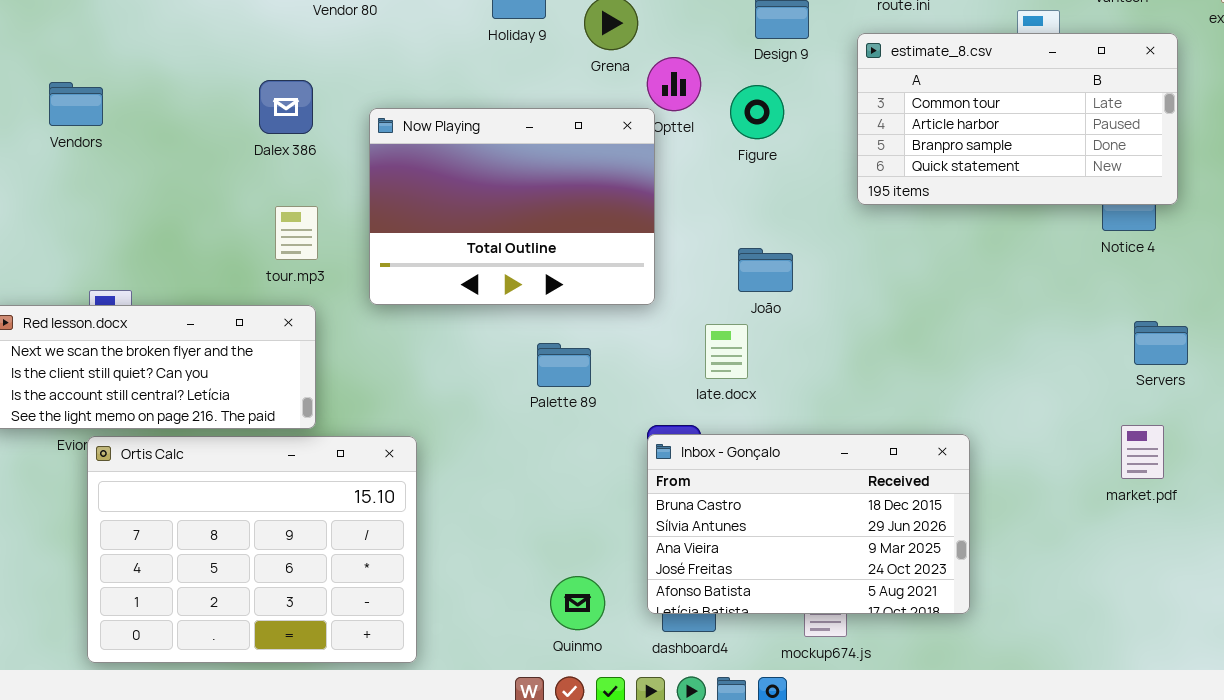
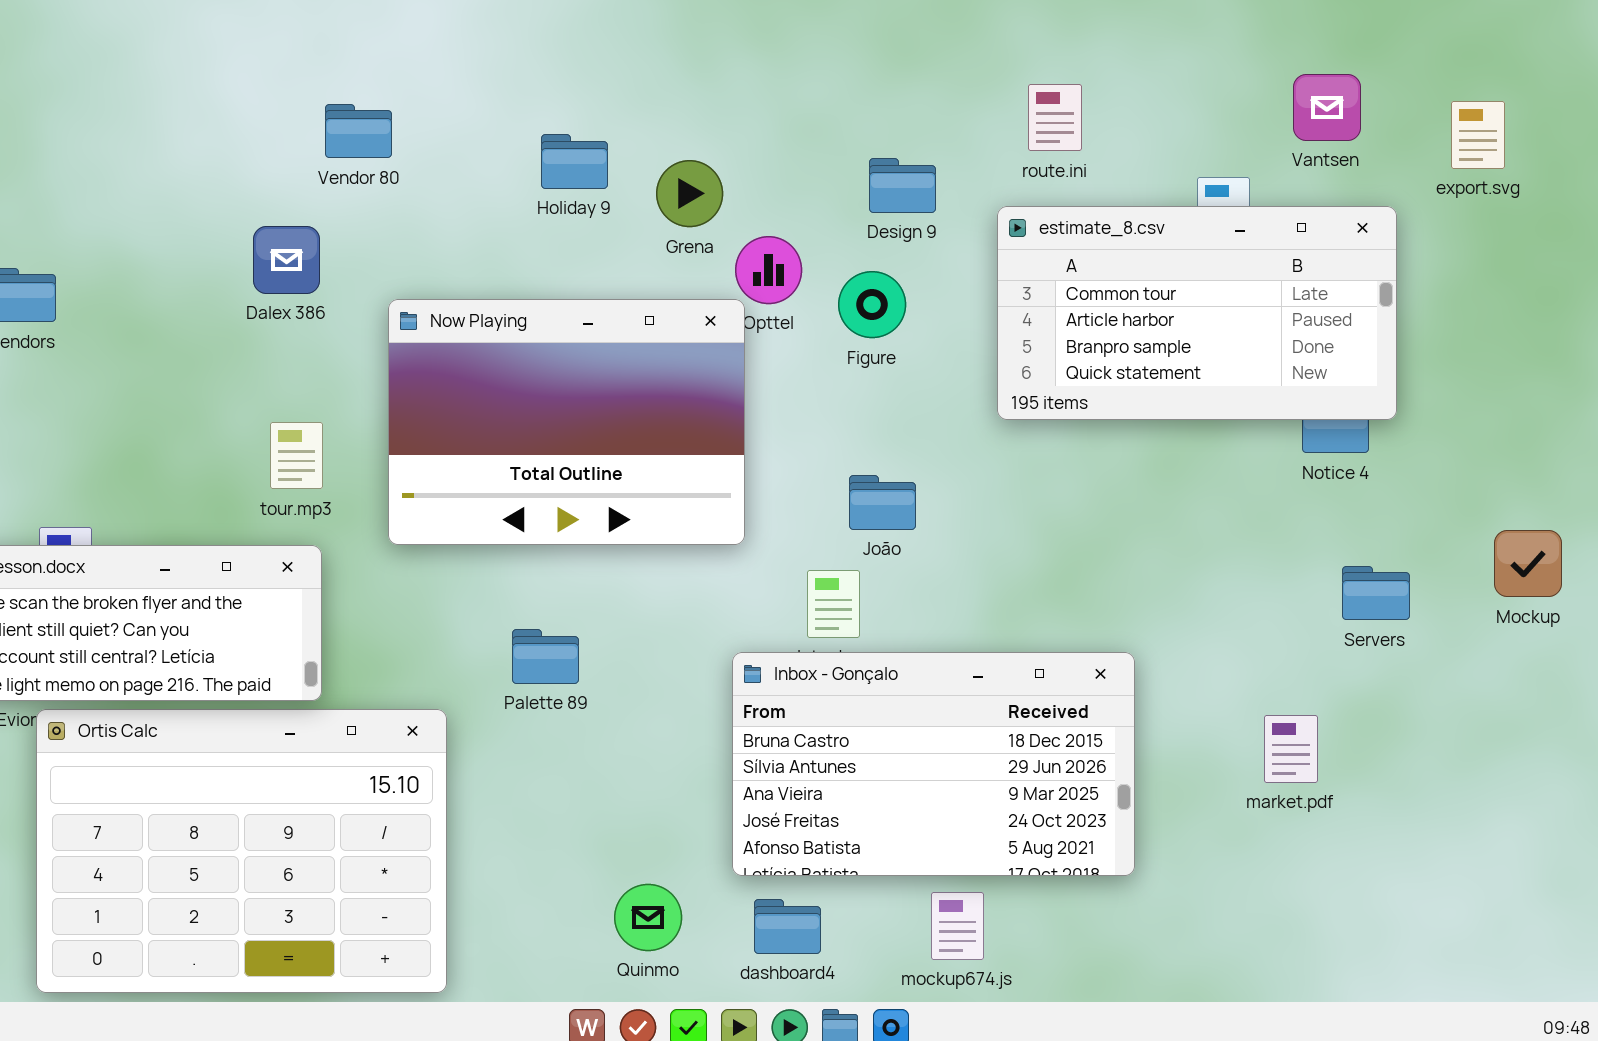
Dalex 386: [259,80,313,134] -> [253,226,320,294], moved
Palette 89: [537,343,591,387] -> [512,629,579,684], moved
market.pdf: [1121,425,1164,479] -> [1264,715,1318,783], moved
Inbox - Gonçalo: [647,434,970,614] -> [732,652,1135,876], moved

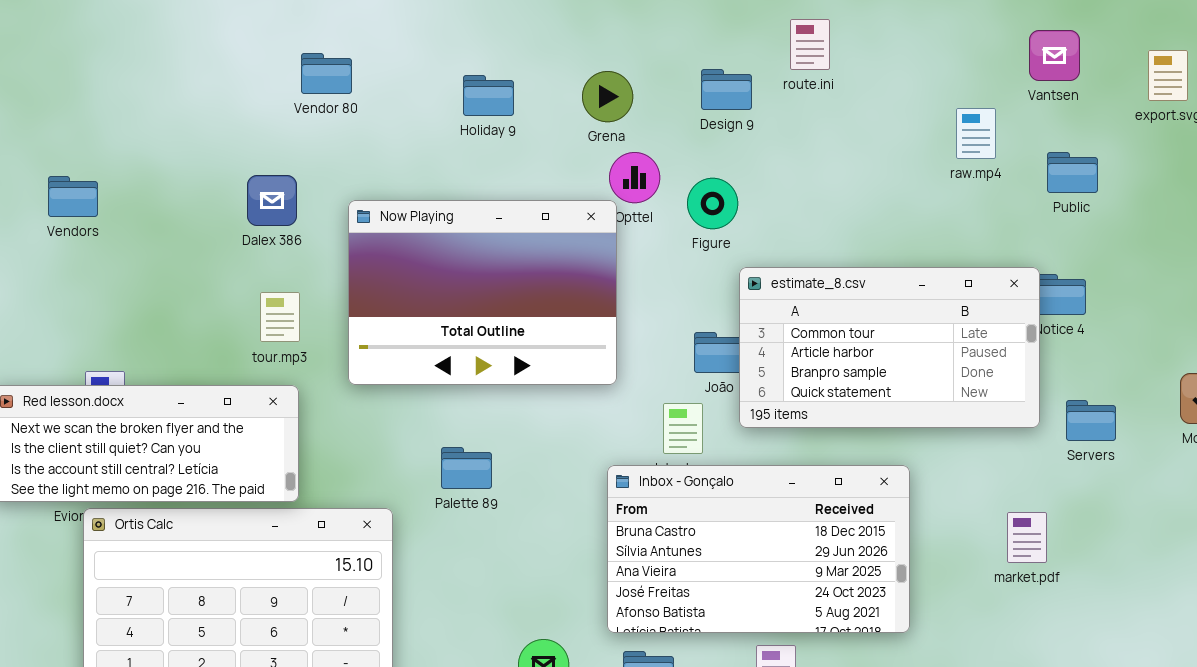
route.ini: [1028,84,1082,151] -> [790,19,830,70], moved
Design 9: [869,158,936,213] -> [701,69,752,110], moved
Grena: [656,160,723,227] -> [582,71,633,122], moved
estimate_8.csv: [997,206,1397,420] -> [739,267,1040,428], moved
Dalex 386: [253,226,320,294] -> [247,175,297,226], moved

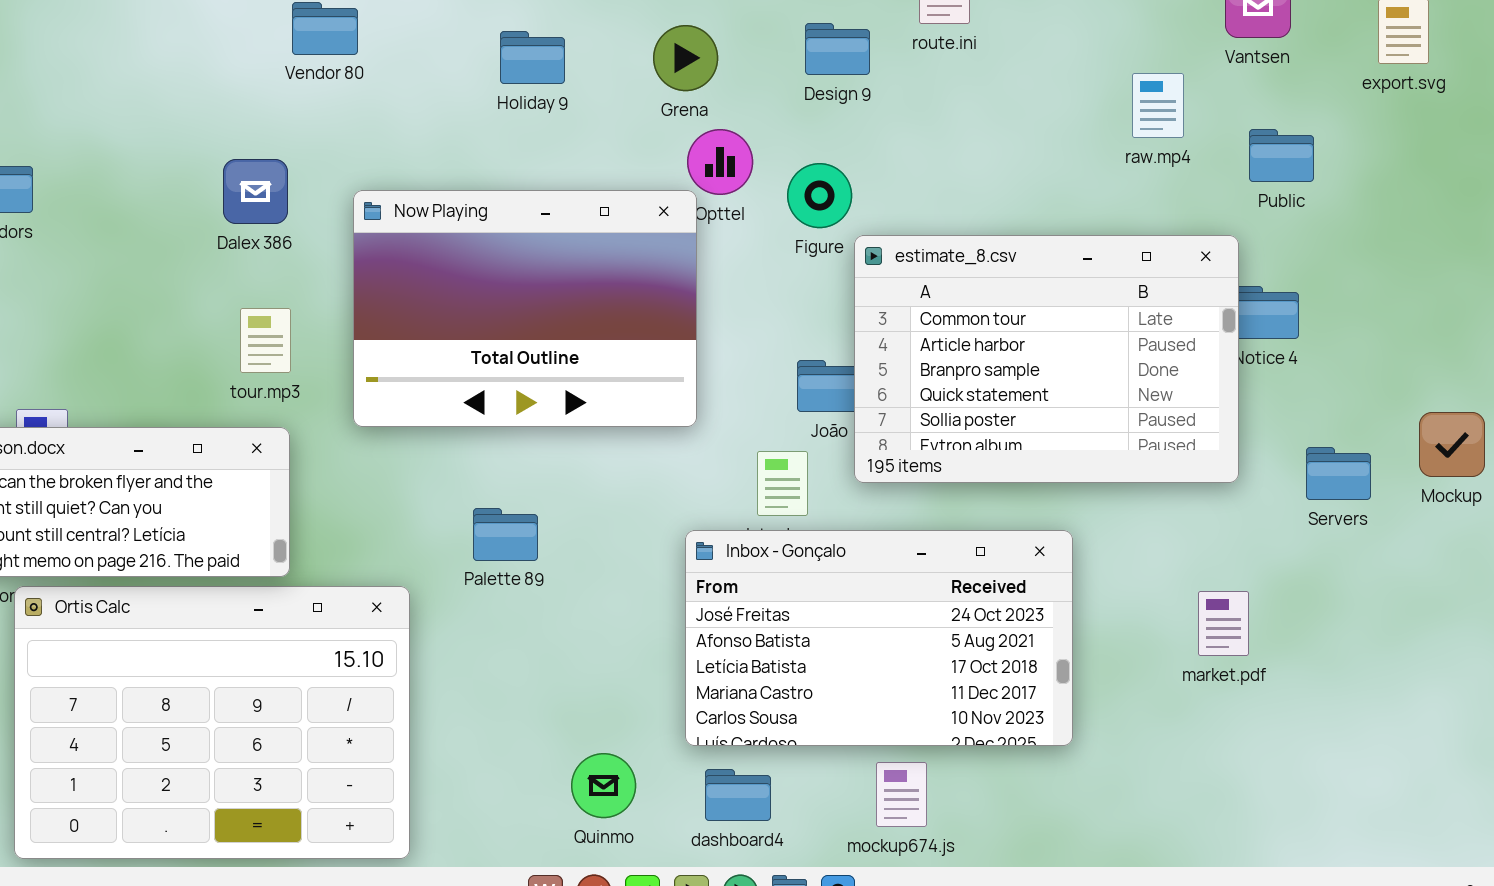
estimate_8.csv: [739,267,1040,428] -> [854,235,1239,483], resized
Servers: [1066,400,1116,441] -> [1306,447,1371,500], moved
Inbox - Gonçalo: [607,465,910,633] -> [685,530,1073,746], scrolled down 3 rows

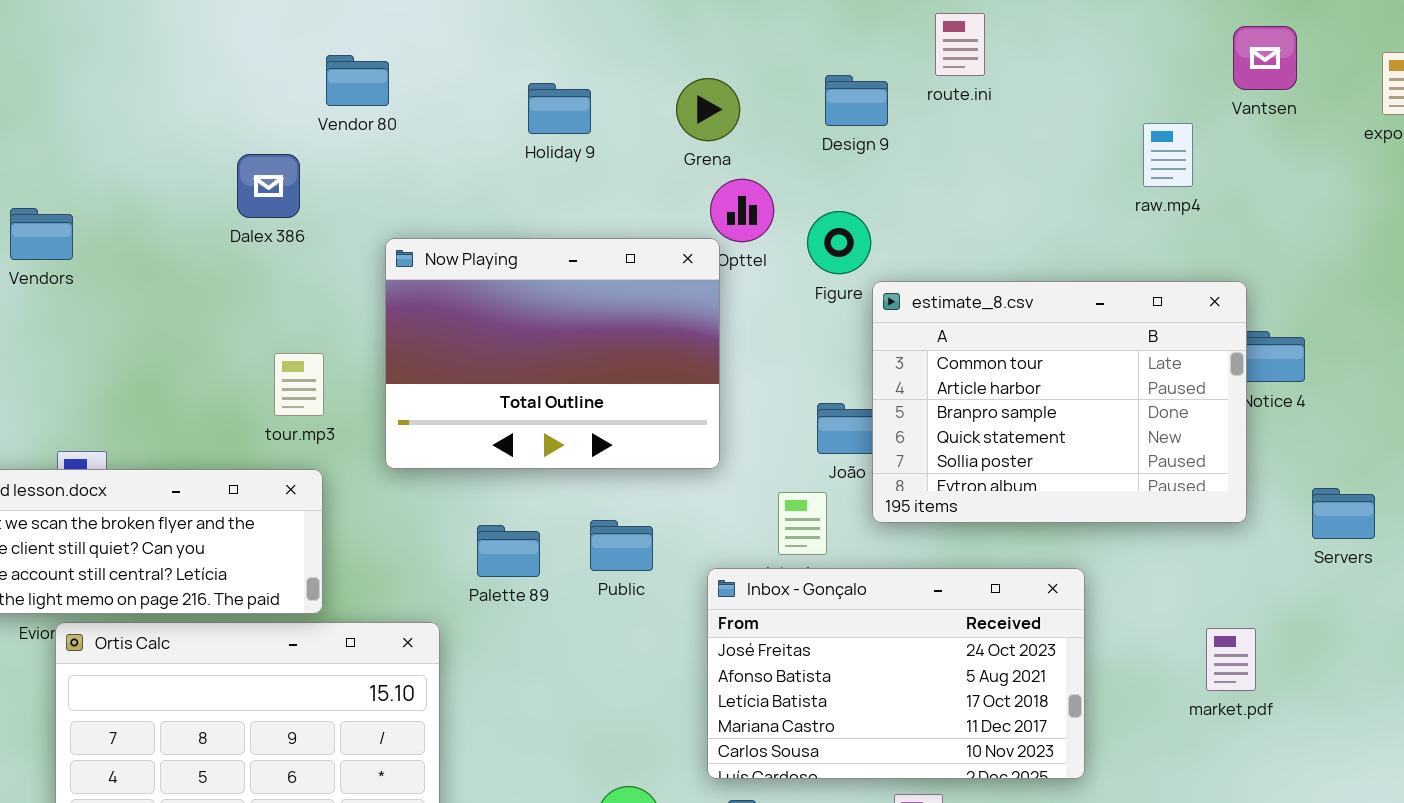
Public: [1249,129,1314,182] -> [590,520,653,571], moved
Dalex 386: [223,159,288,224] -> [237,154,300,218], moved
Palette 89: [473,508,538,561] -> [477,525,540,577], moved

